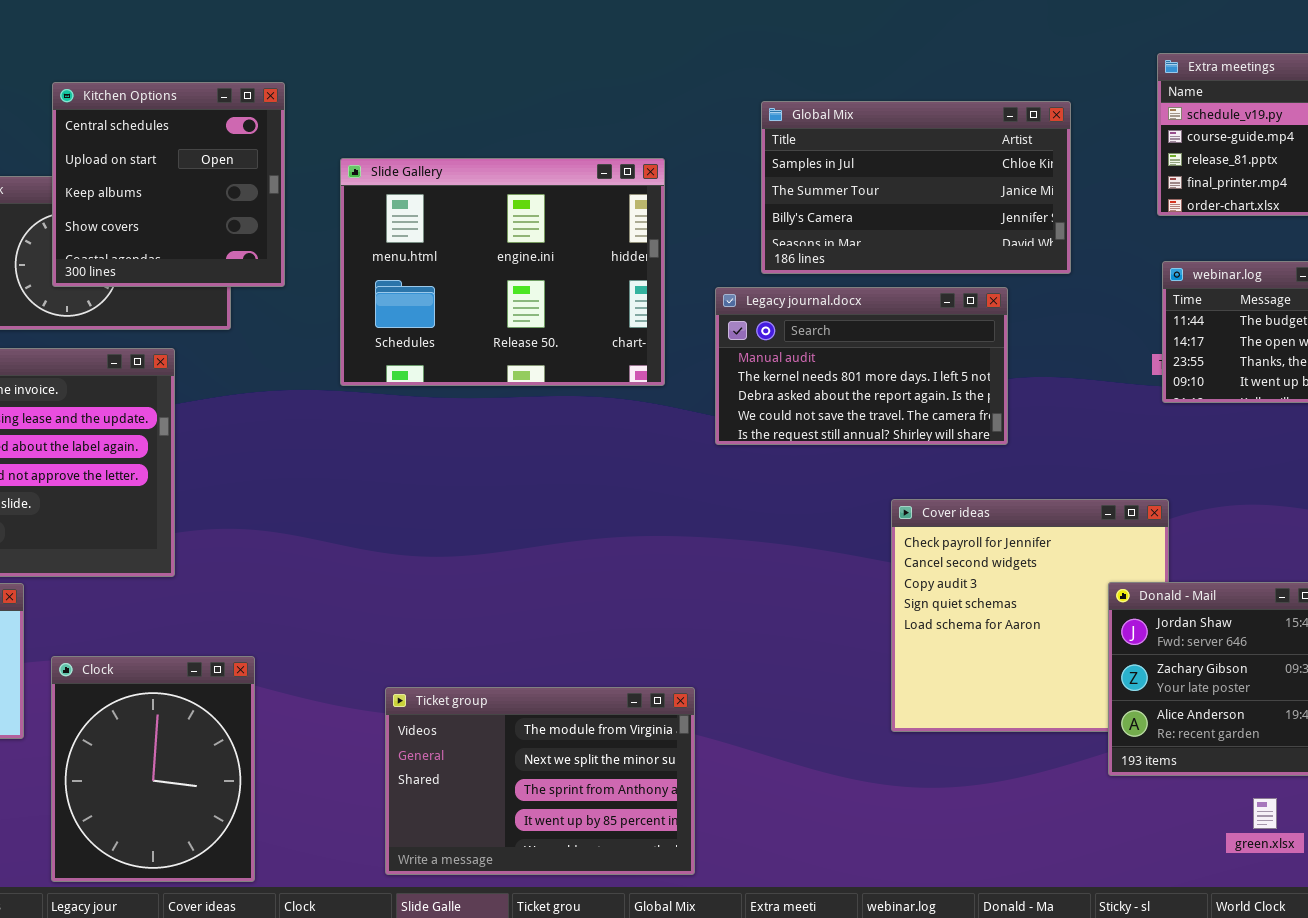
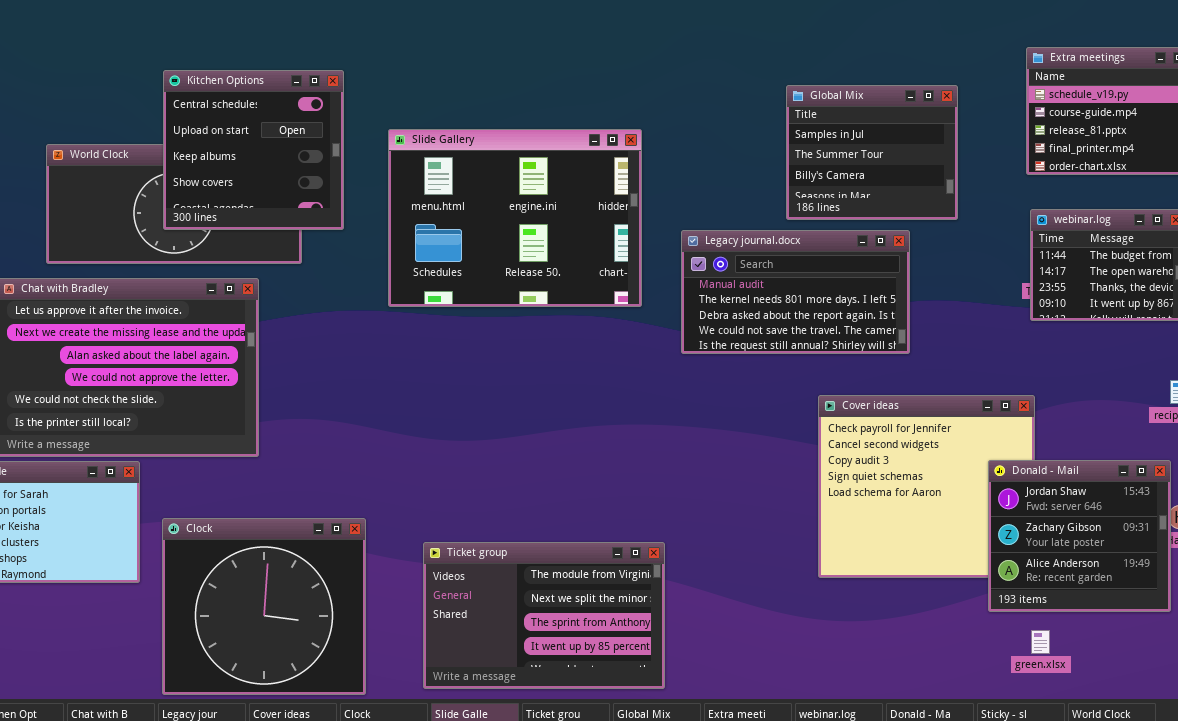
Global Mix: [761,101,1071,274] -> [786,85,958,220], resized
Clock: [51,656,255,882] -> [162,518,366,695], resized
green.xlsx: [1253,798,1277,829] -> [1031,630,1050,654], moved

